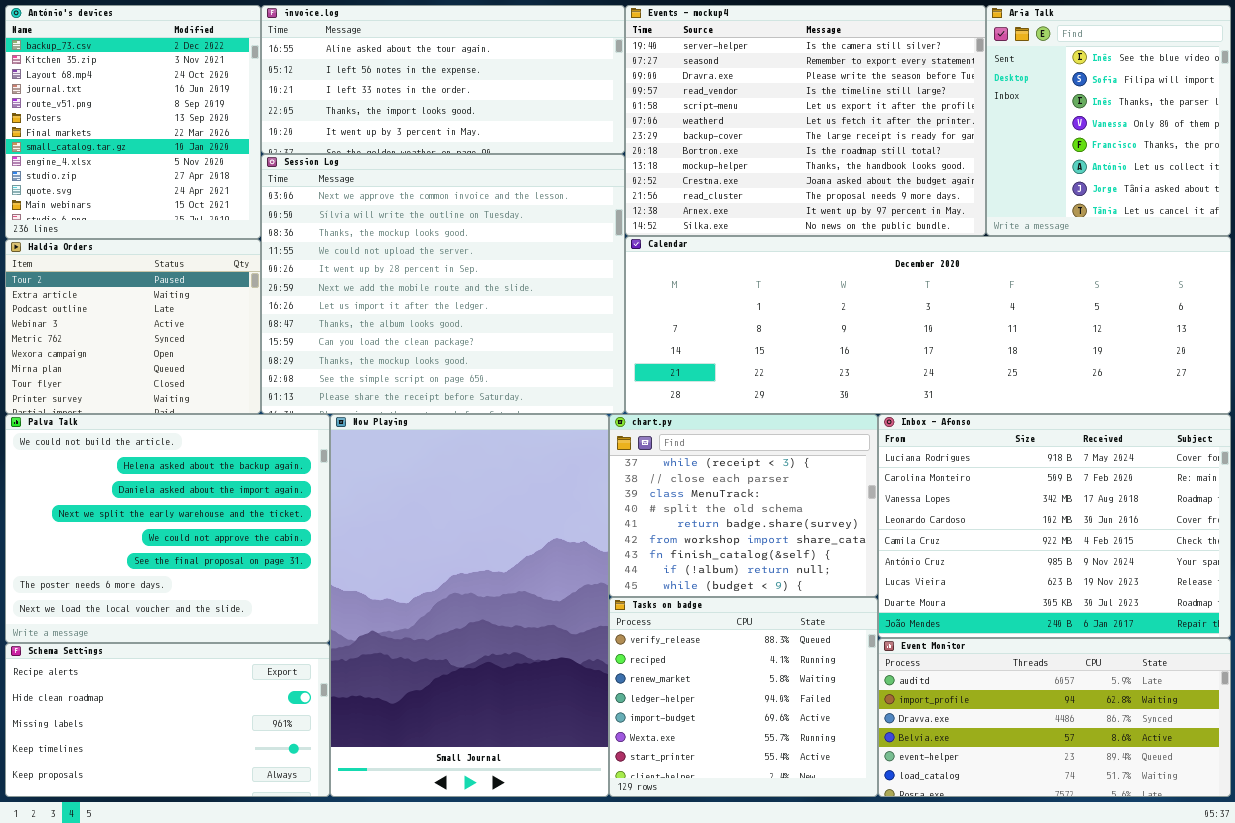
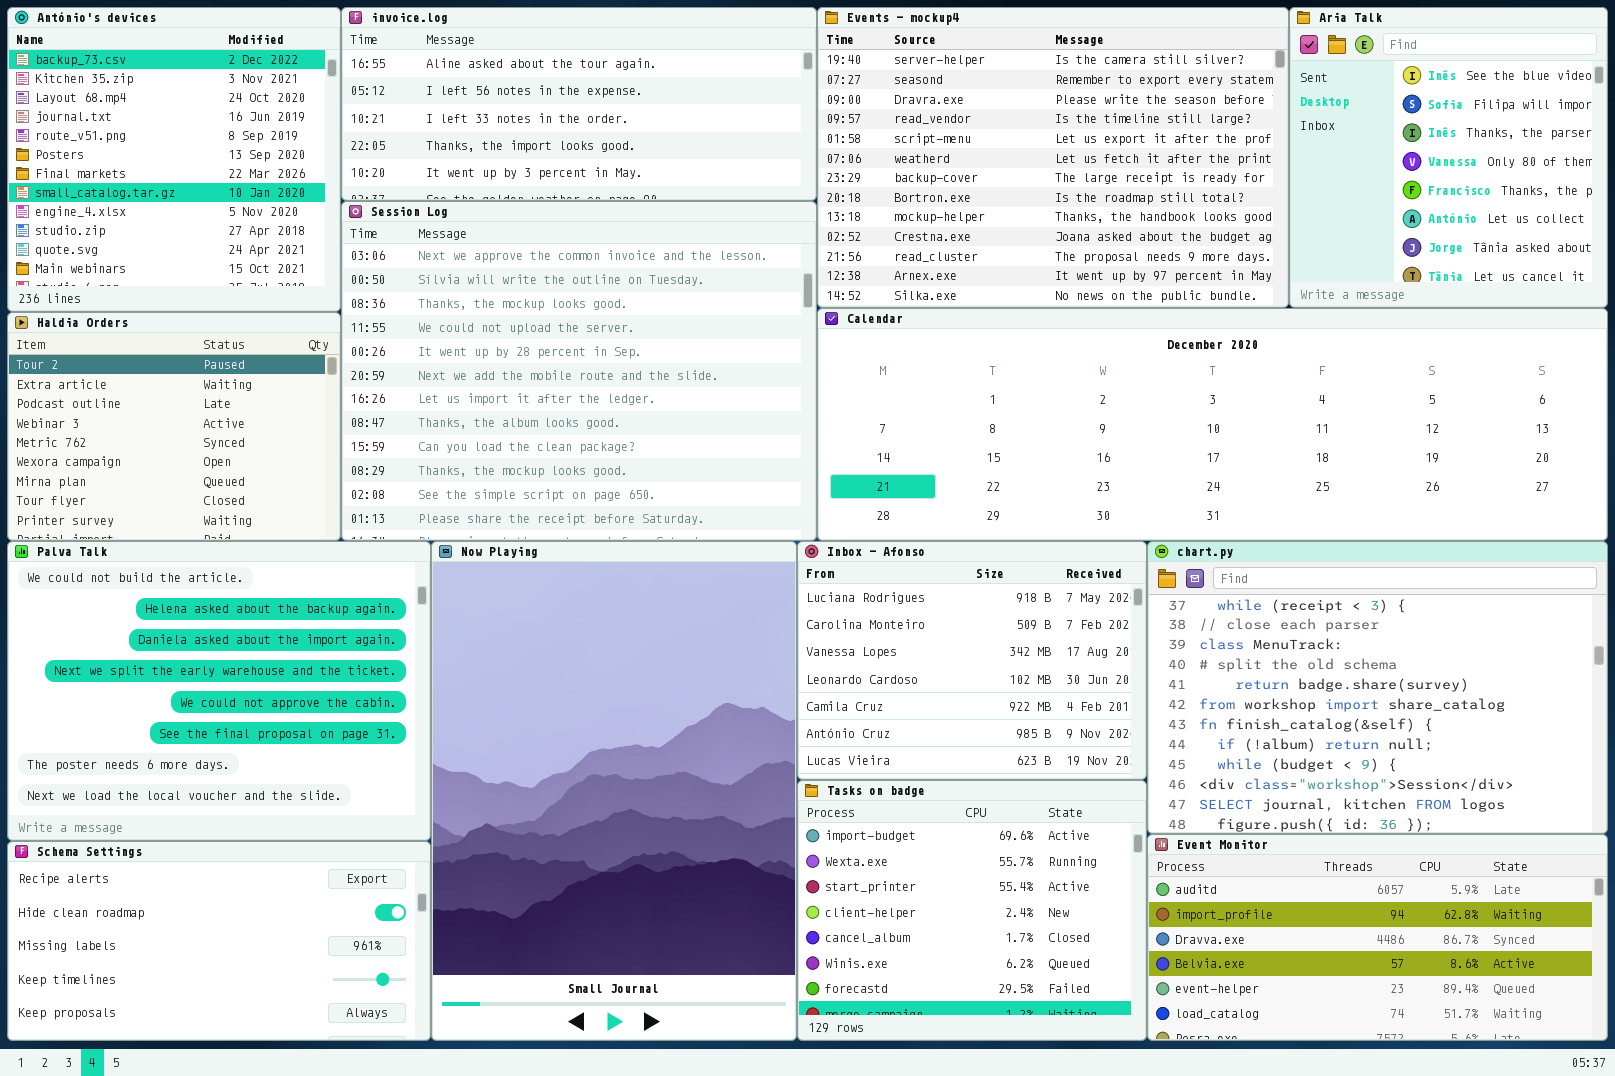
chart.py: [609,414,878,597] -> [1147,541,1608,834], moved, resized
Inbox - Afonso: [878,414,1231,638] -> [797,541,1147,780], moved, resized
Tasks on badge: [609,597,878,797] -> [797,780,1147,1041], scrolled down 4 rows

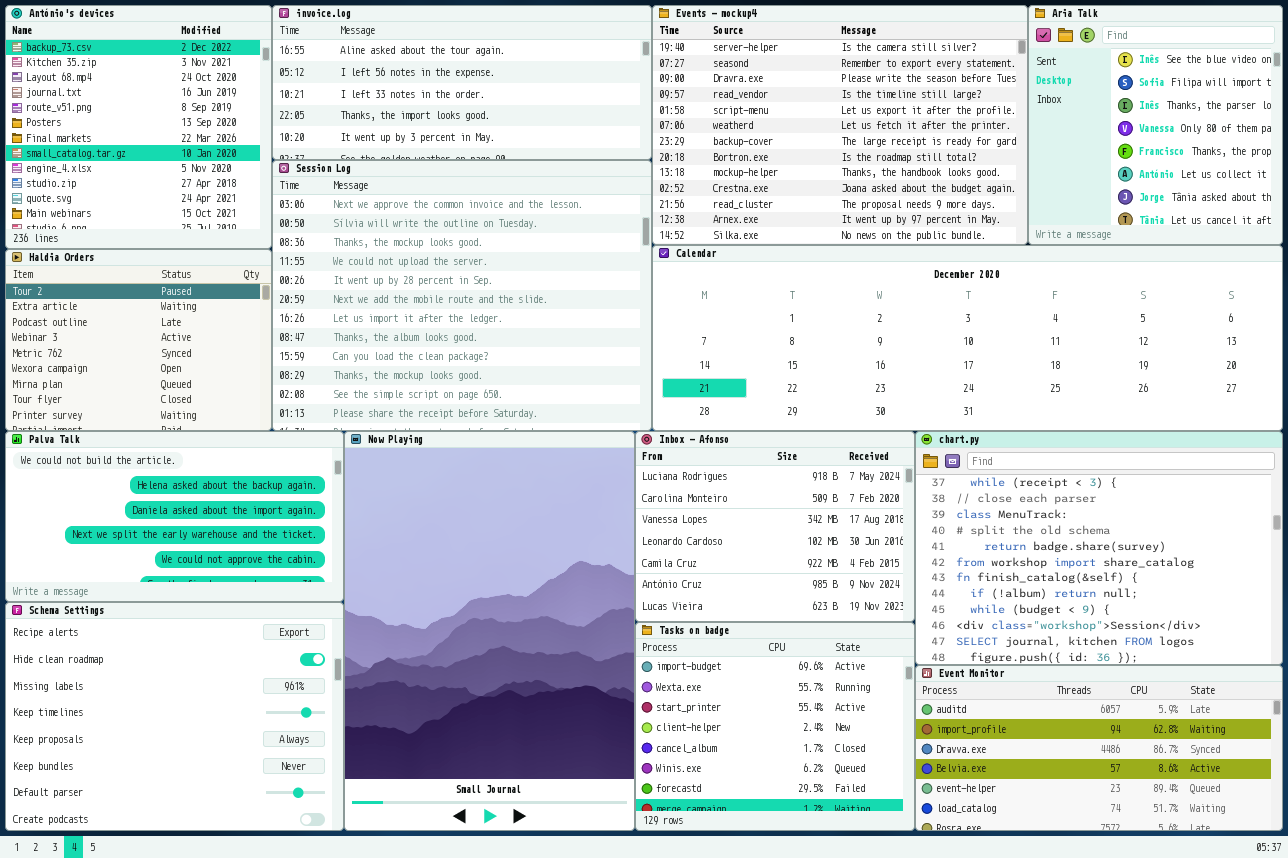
Palva Talk: [7,541,431,841] -> [5,431,344,602], resized
Schema Settings: [7,841,431,1041] -> [5,602,344,831], resized

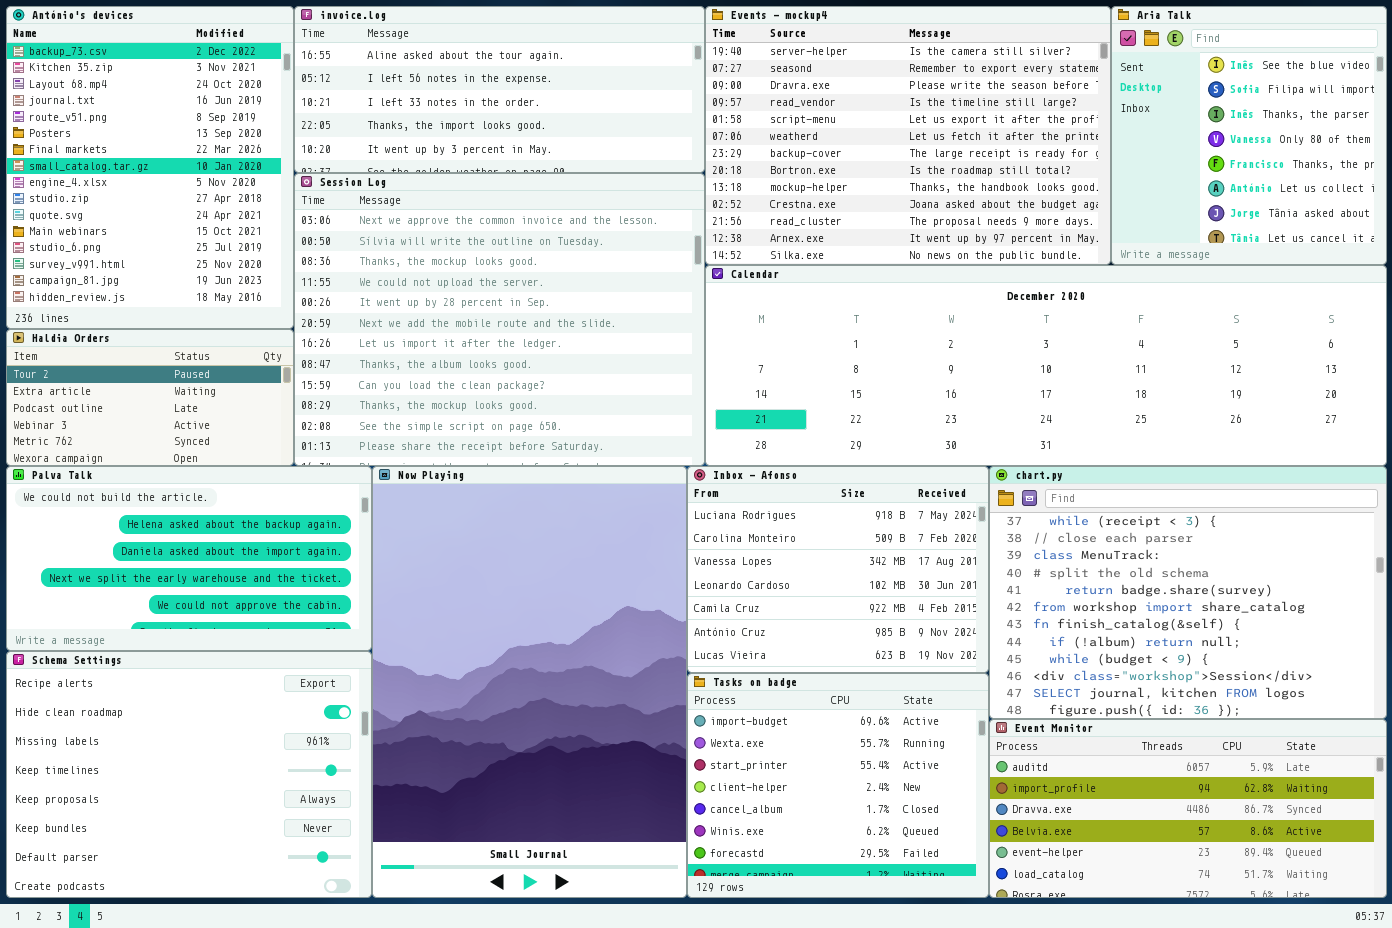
António's devices: [5,5,272,249] -> [6,6,294,329], resized
Haldia Orders: [5,249,272,431] -> [6,329,294,466], resized

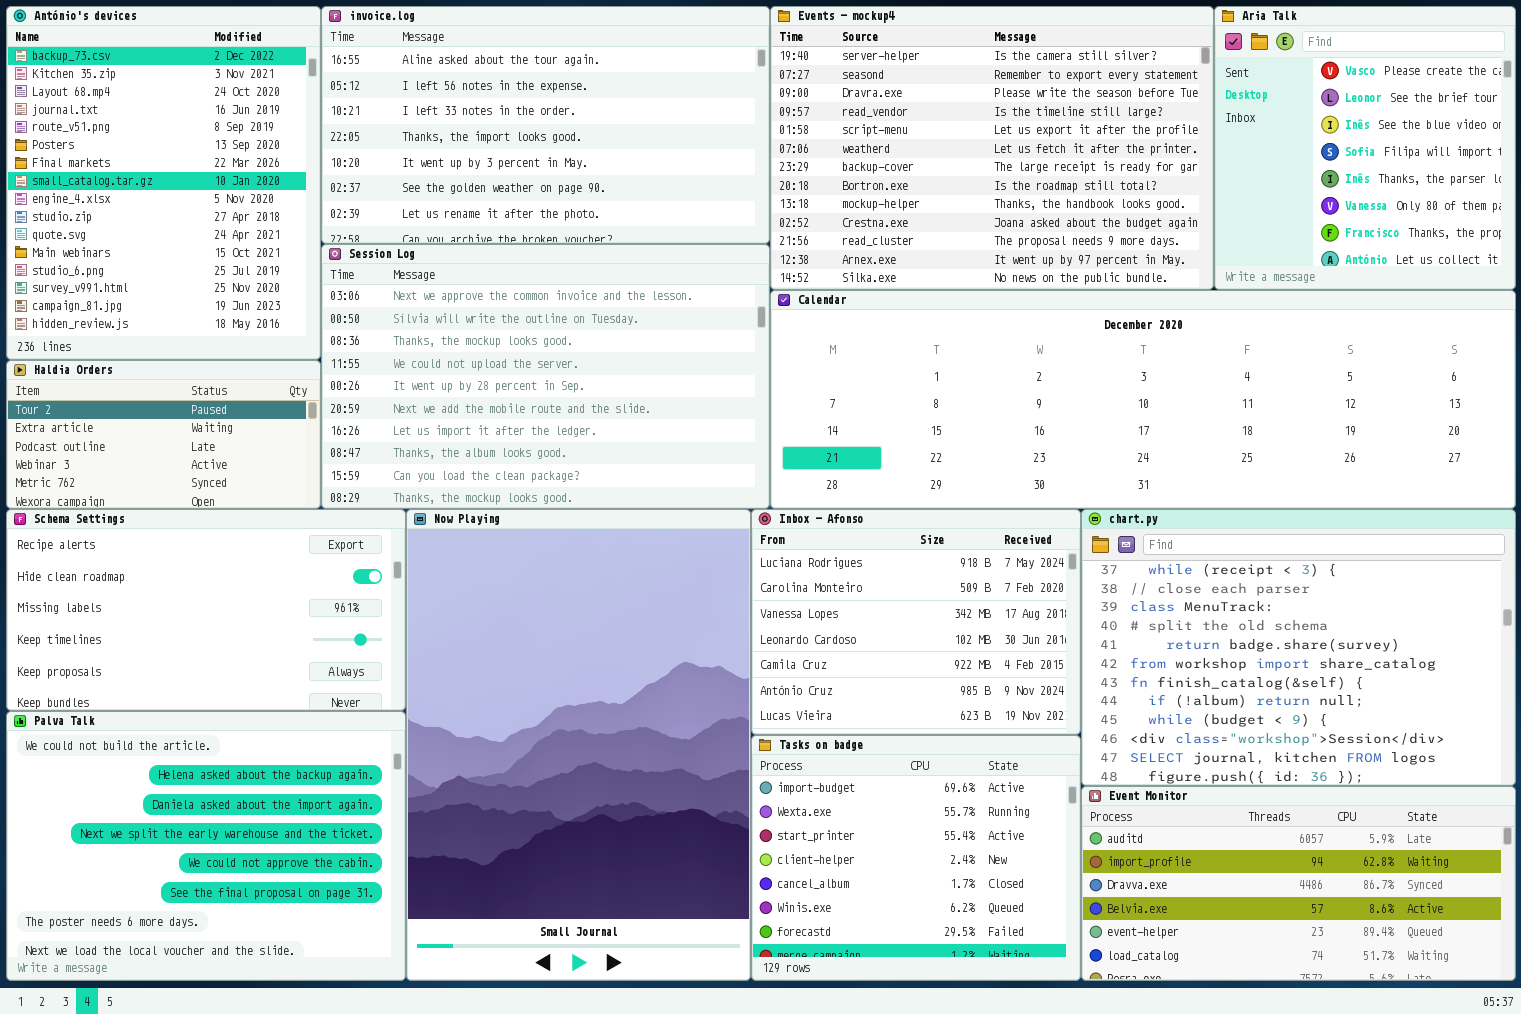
invoice.log: [294,6,705,173] -> [321,6,770,244], resized
Aria Talk: [1111,6,1387,265] -> [1214,6,1516,290], scrolled up 2 rows
Session Log: [294,173,705,466] -> [321,244,770,509], resized
Palva Talk: [6,466,372,651] -> [6,711,406,981], moved, resized
Schema Settings: [6,651,372,898] -> [6,509,406,711], moved, resized

